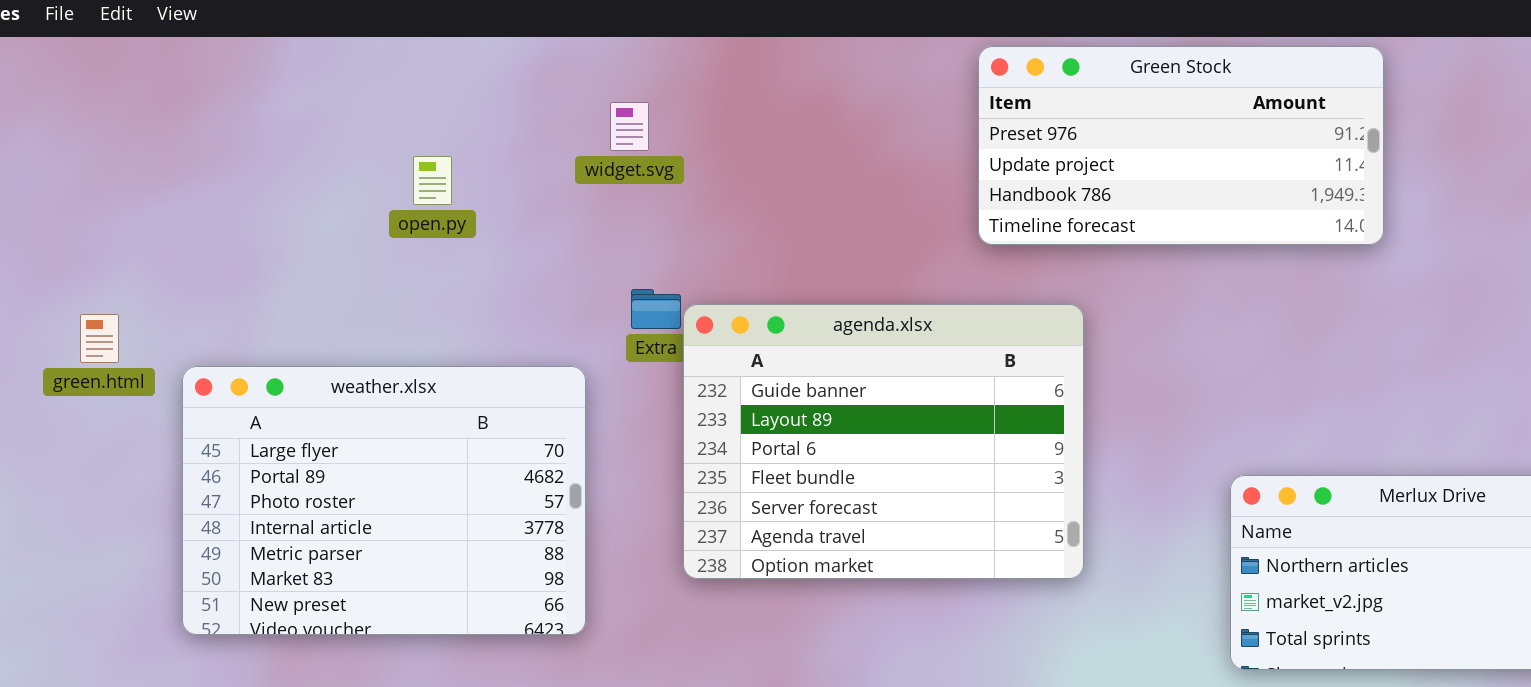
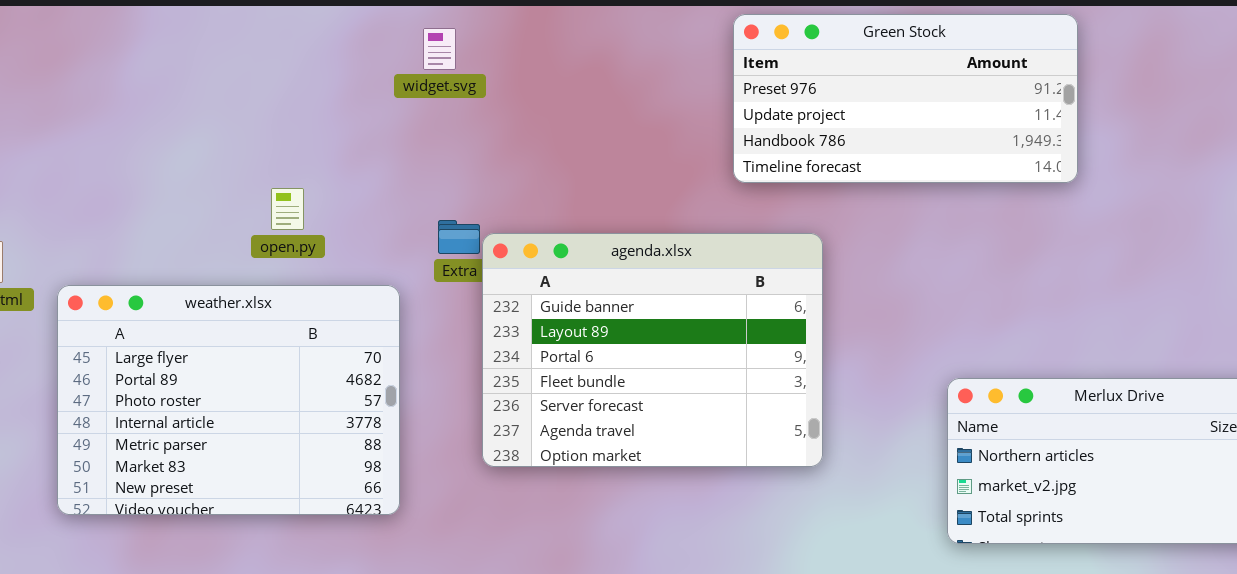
widget.svg: [610,102,649,151] -> [423,28,456,70], moved
open.py: [413,156,452,205] -> [271,188,304,230], moved

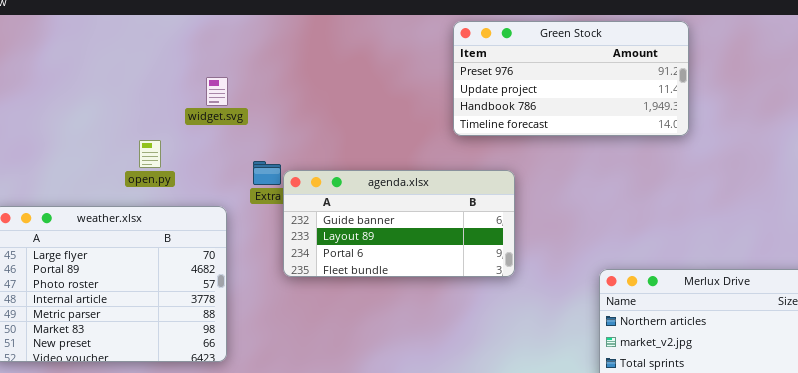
widget.svg: [423,28,456,70] -> [206,77,228,106], moved
agenda.xlsx: [482,233,823,467] -> [283,170,515,277], resized

